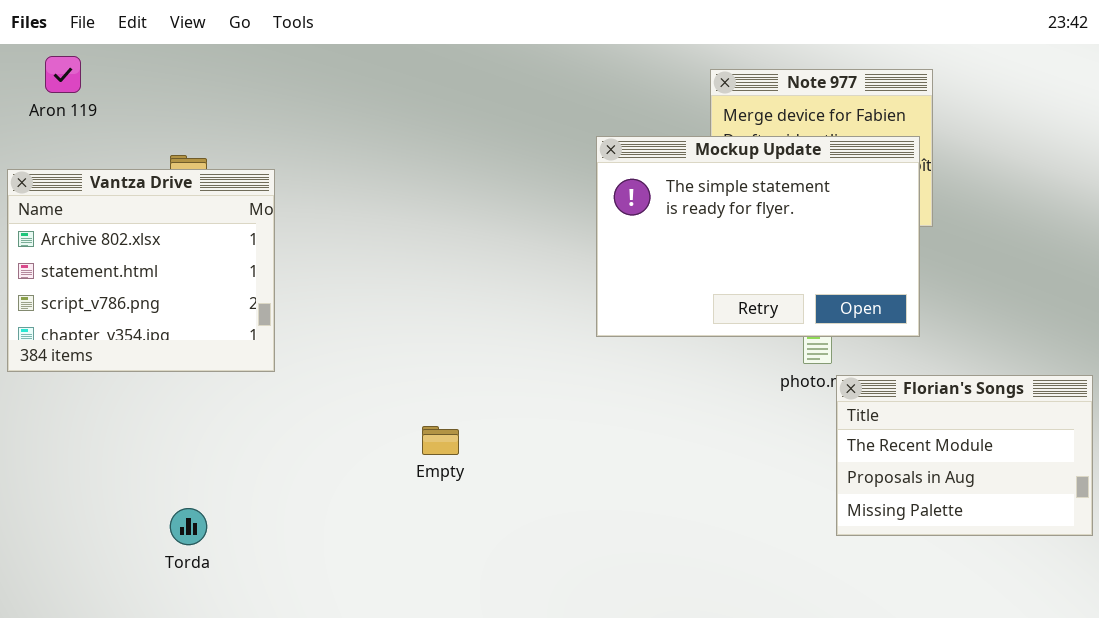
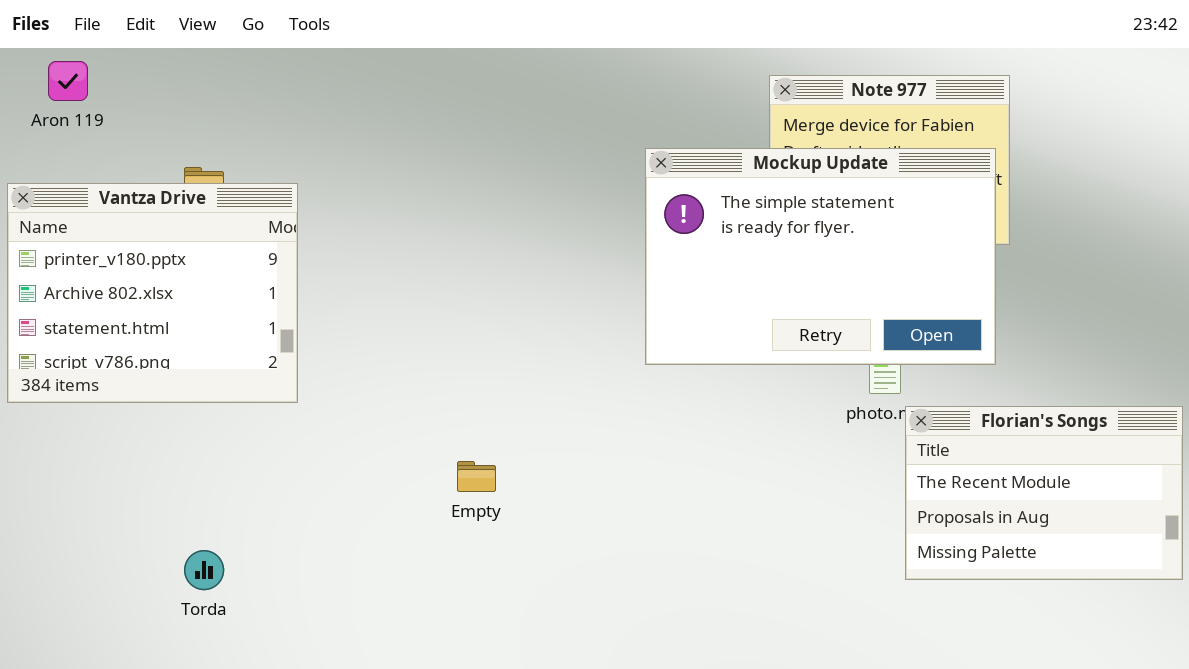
Vantza Drive: [7,169,275,372] -> [7,183,298,403], scrolled up 1 row

